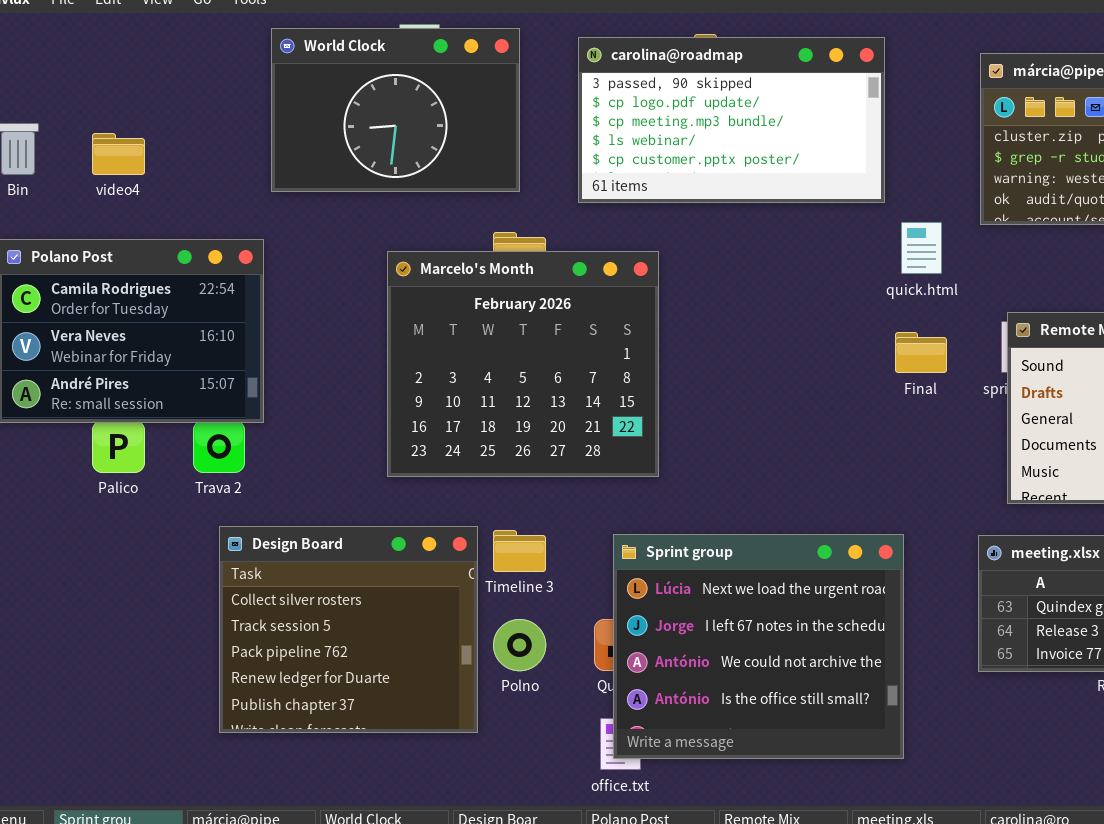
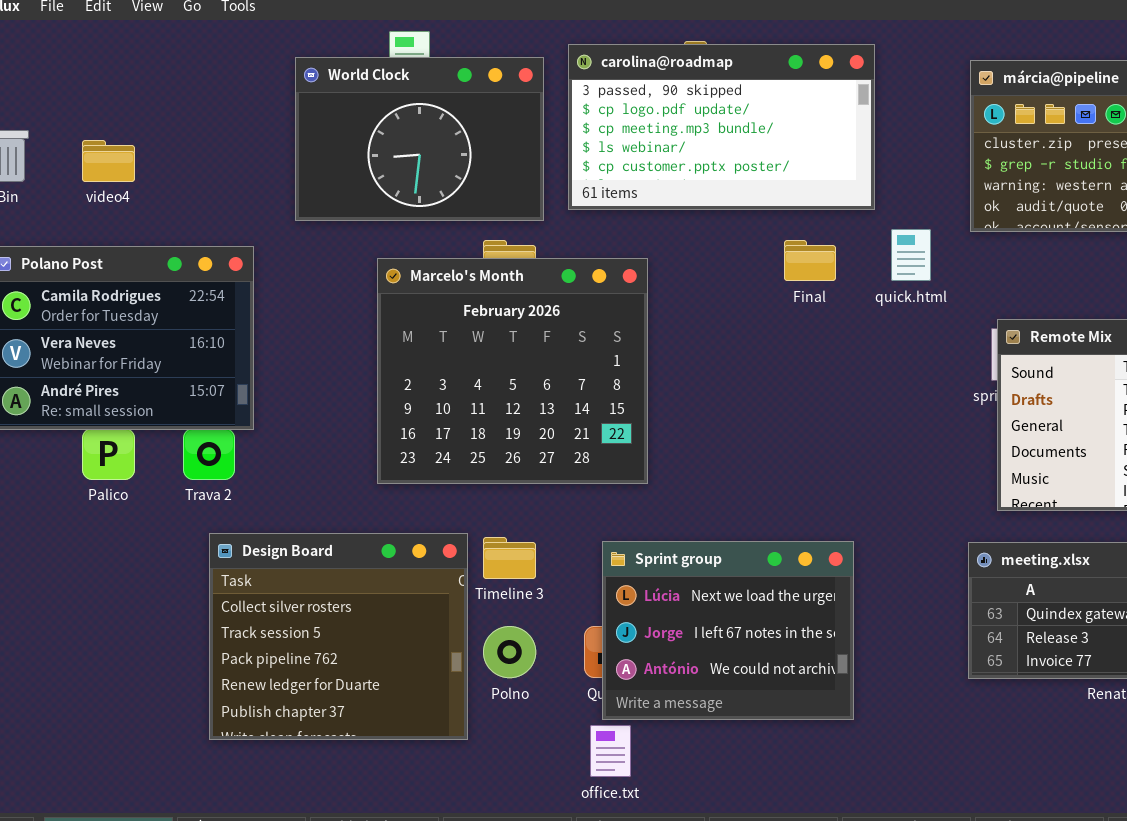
World Clock: [271,28,520,192] -> [295,57,544,221], moved
Final: [895,332,947,373] -> [784,240,836,281], moved
Sprint group: [613,534,904,759] -> [602,541,854,720], resized

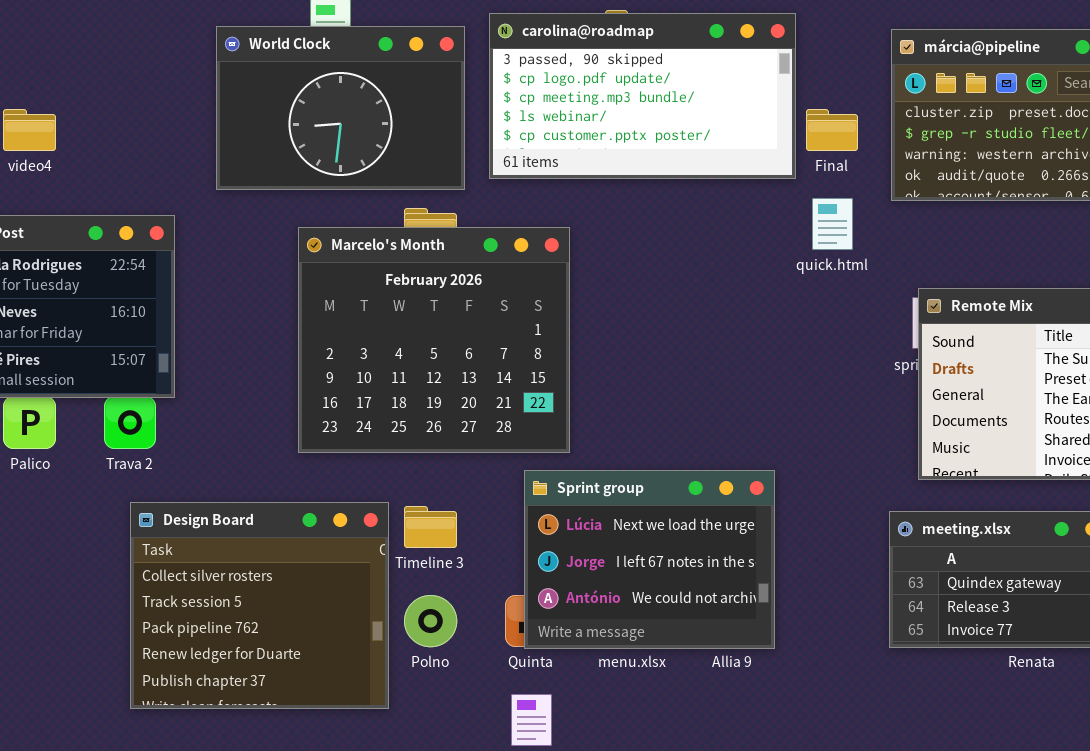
Final: [784,240,836,281] -> [806,109,858,151], moved
Sprint group: [602,541,854,720] -> [524,470,775,649], moved

